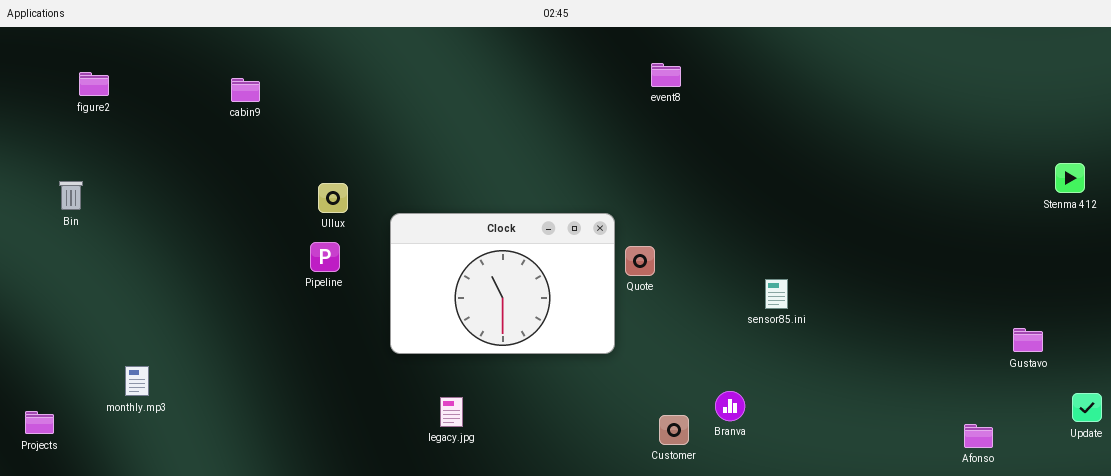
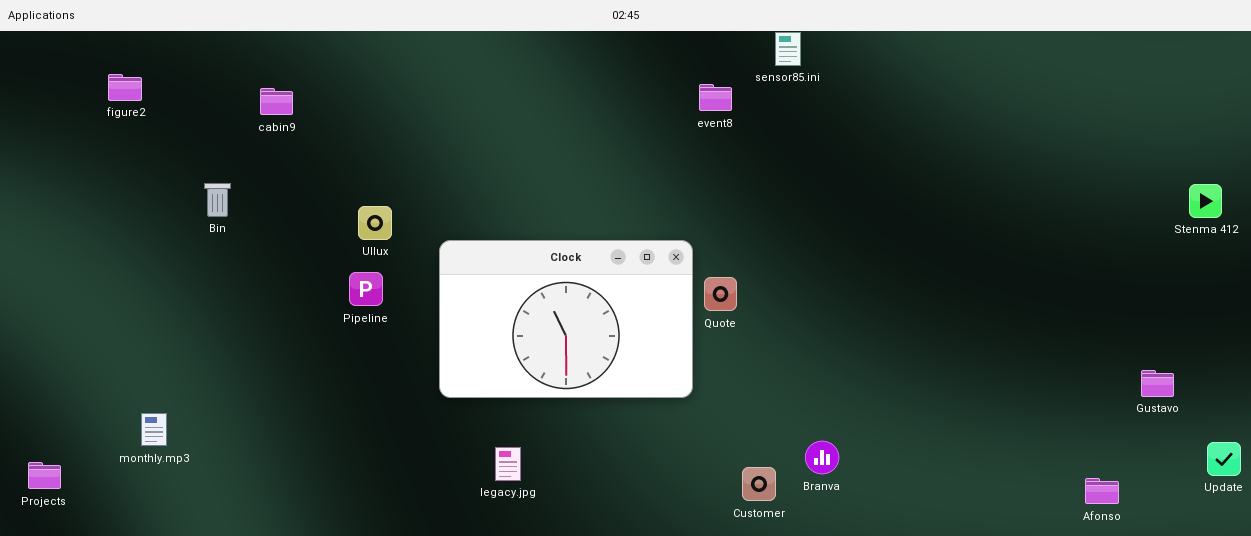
event8: [651,63,681,87] -> [699,84,732,111], moved
figure2: [79,72,109,96] -> [108,74,142,101], moved
Bin: [59,181,83,210] -> [204,183,231,217], moved
sensor85.ini: [765,279,788,309] -> [775,32,801,66], moved

